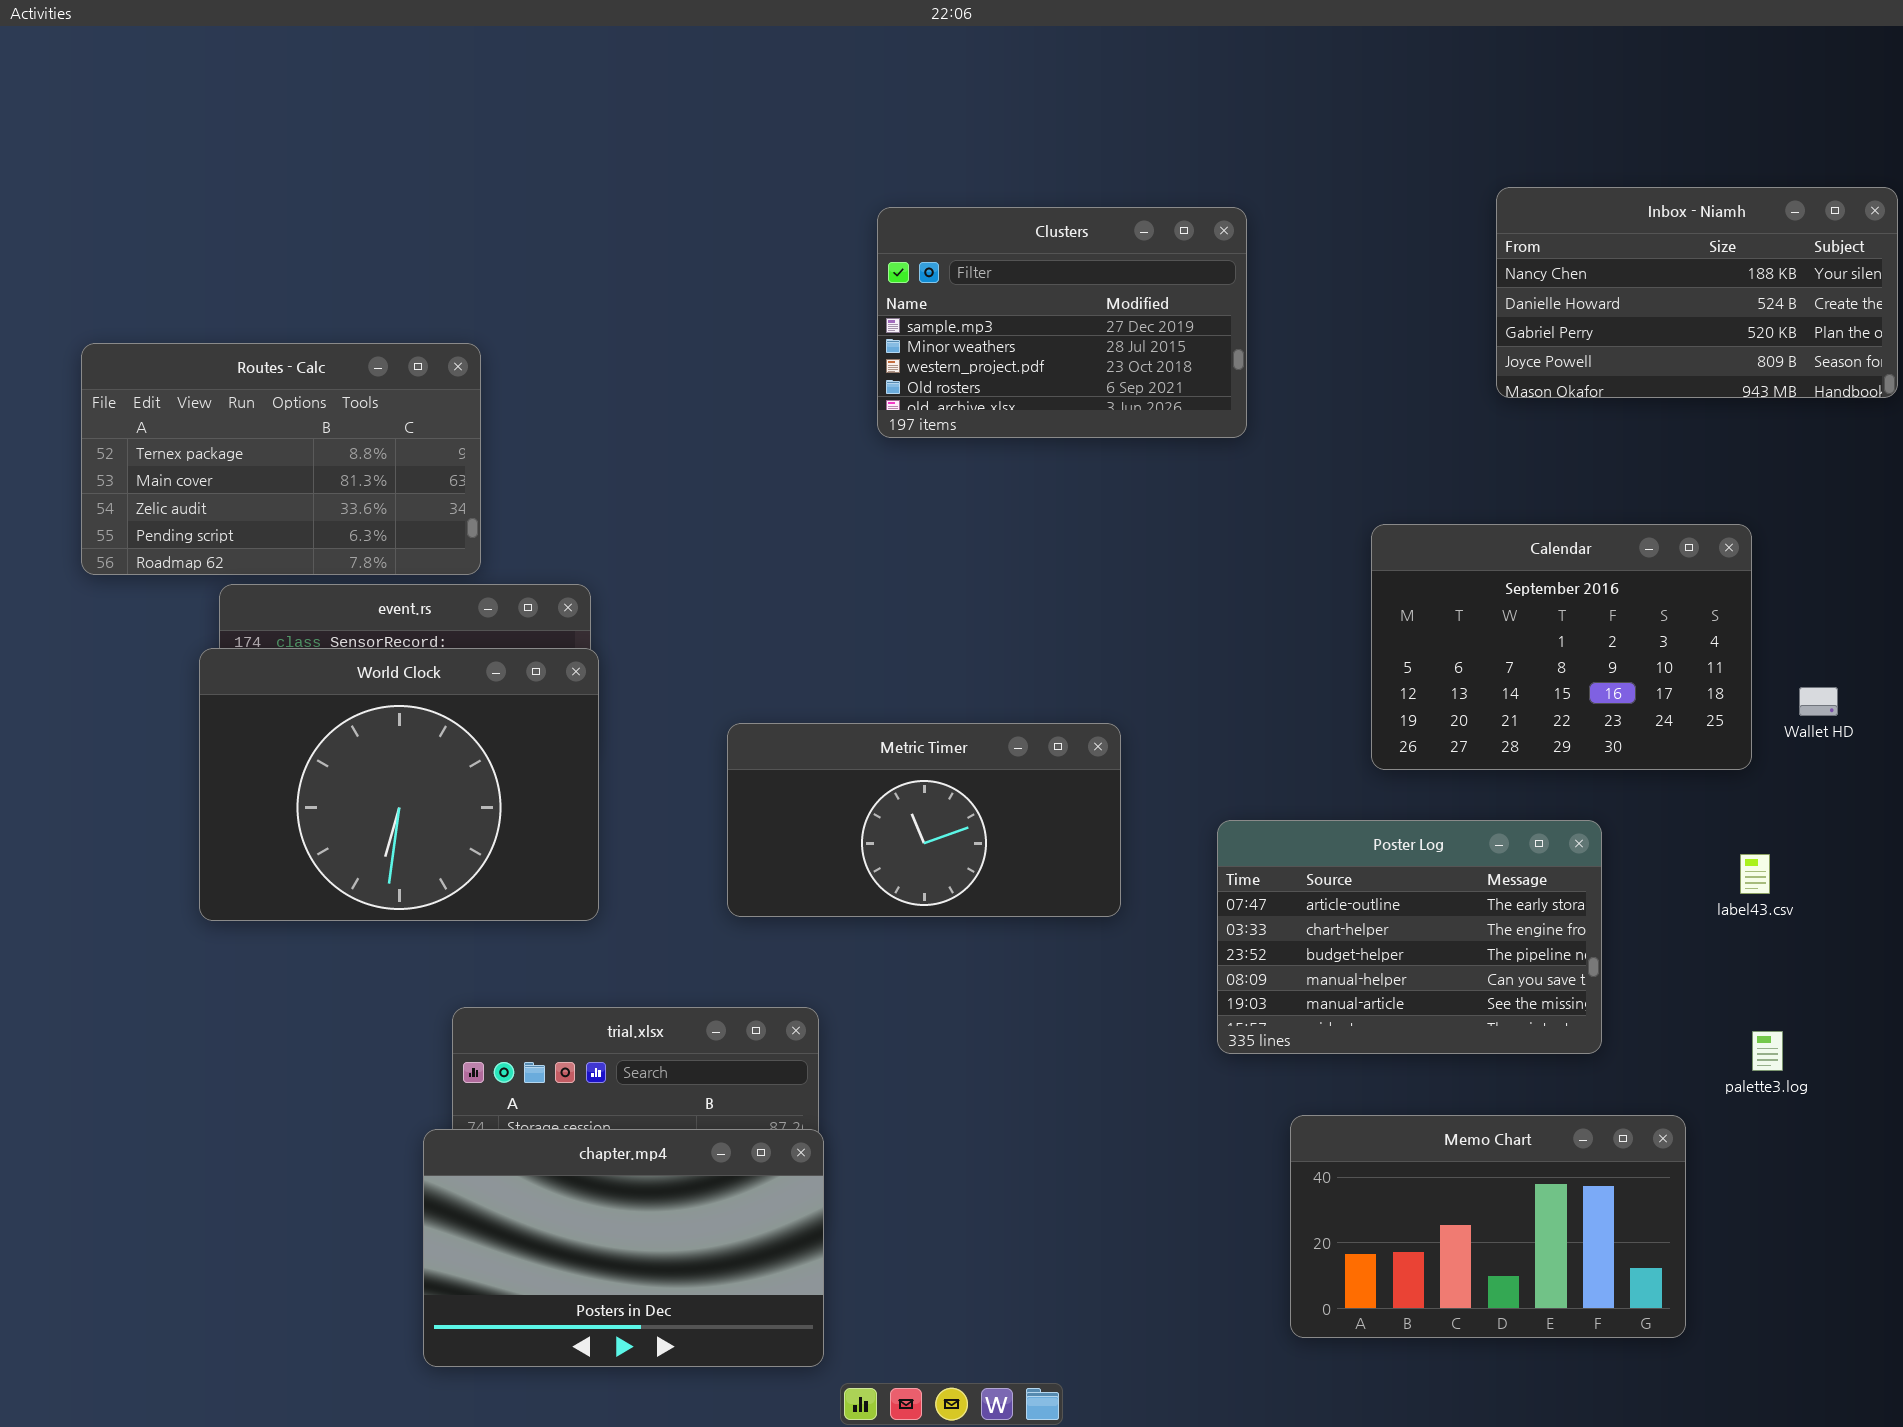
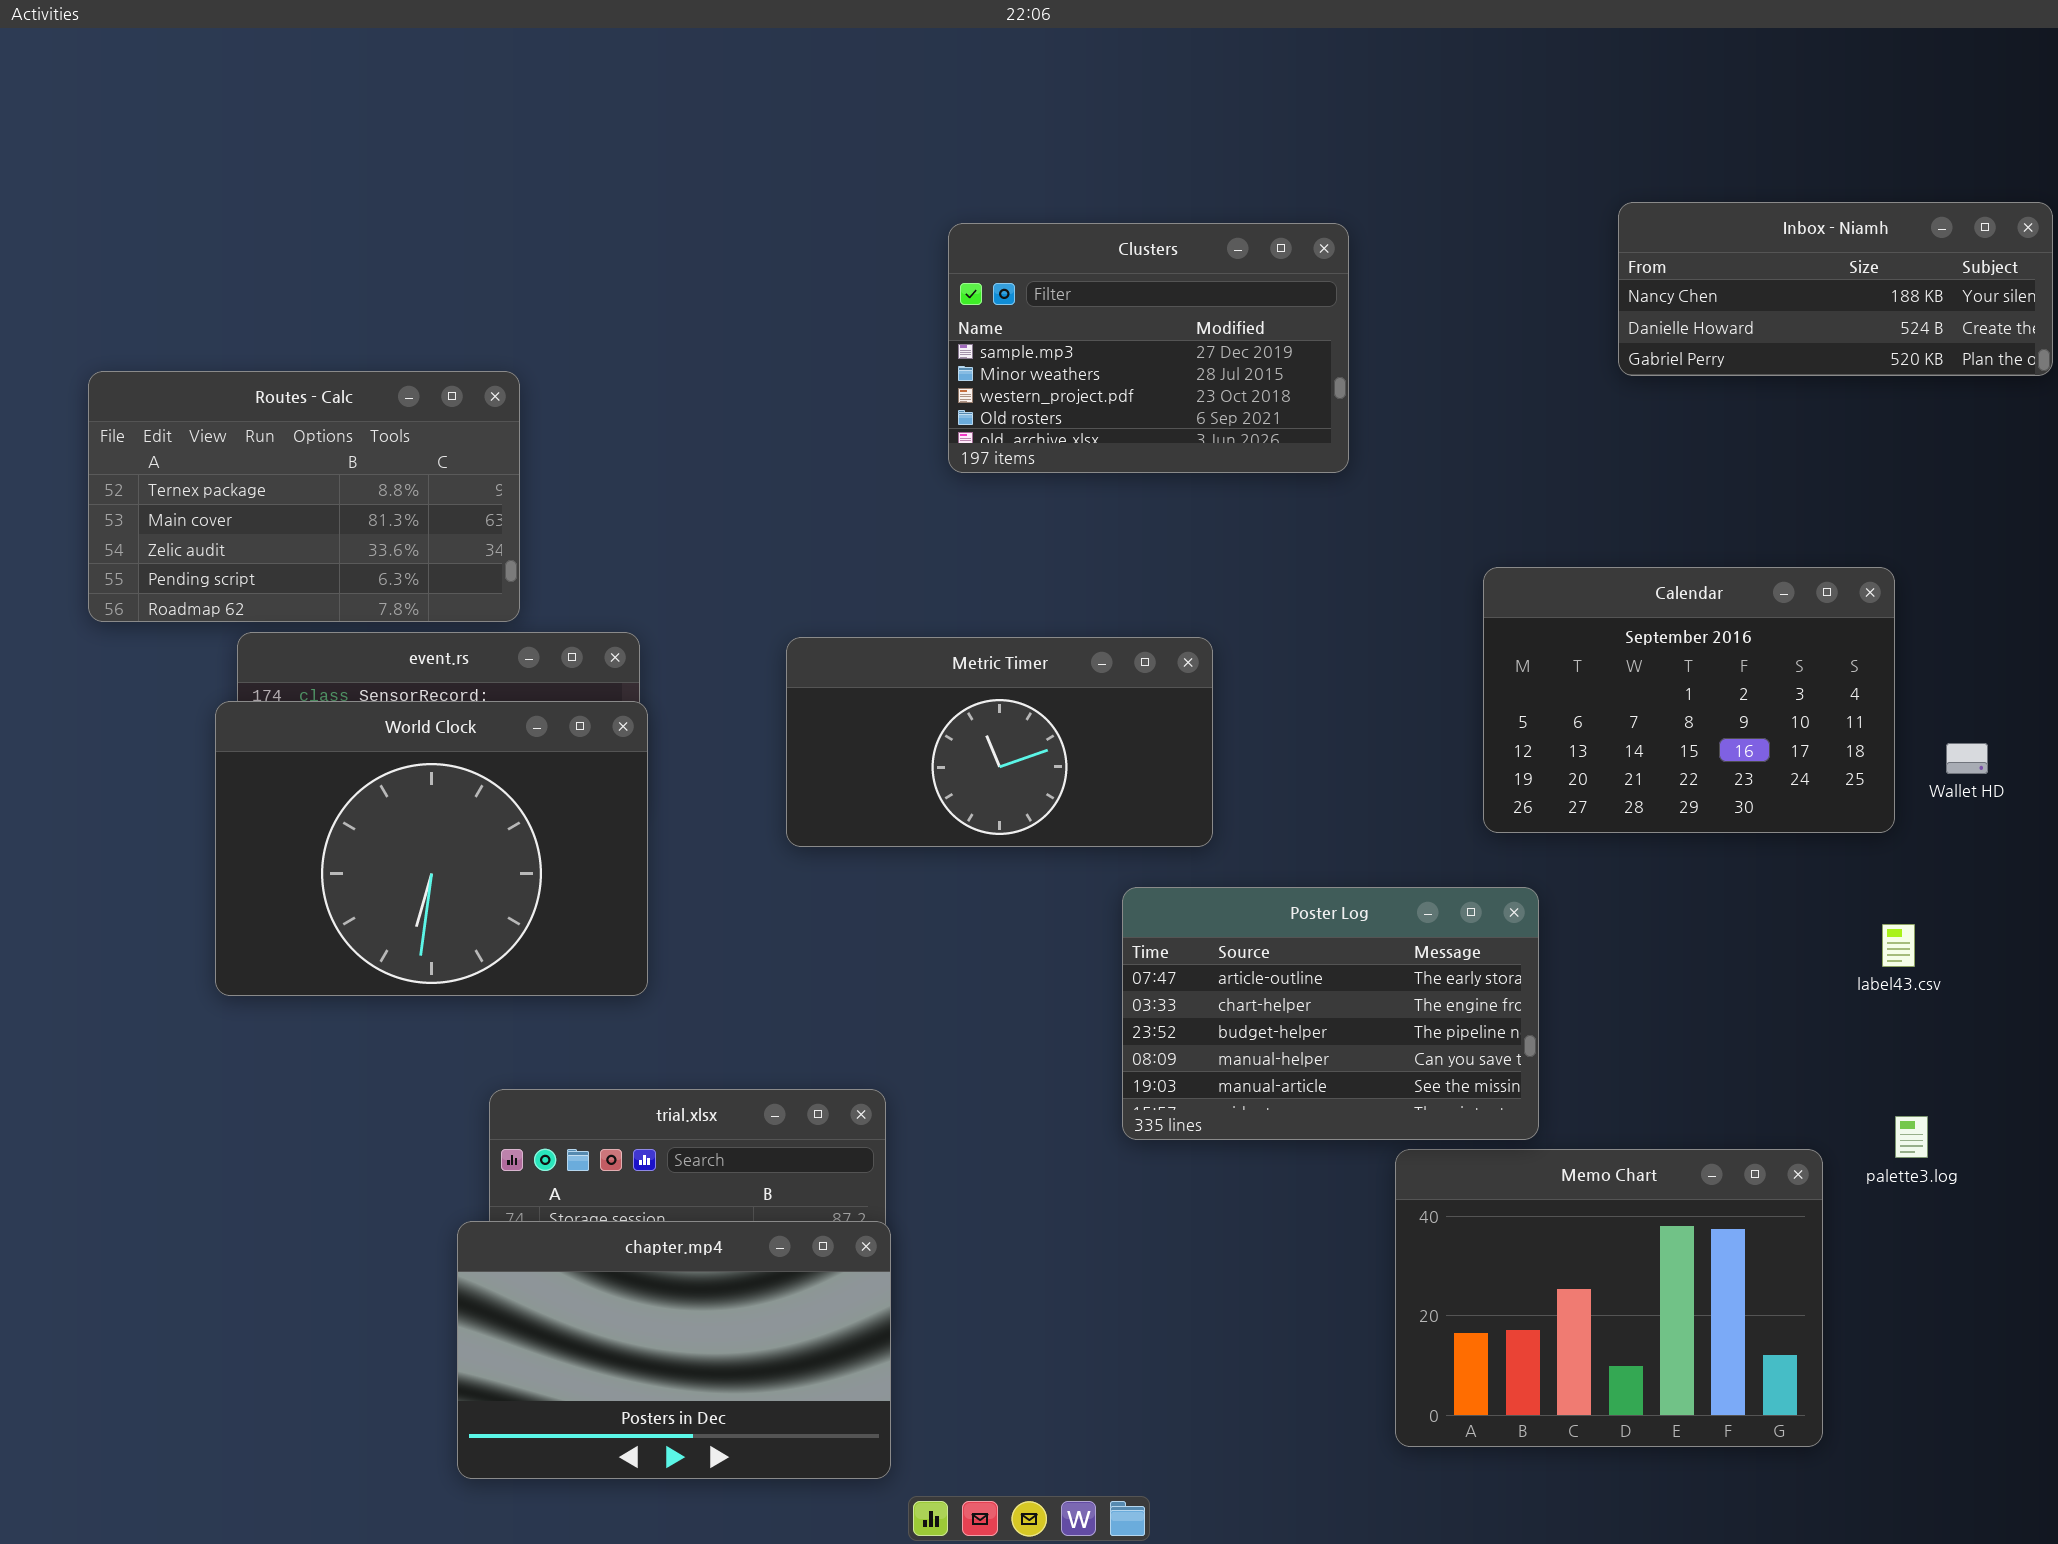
Inbox - Niamh: [1496,187,1898,398] -> [1618,202,2053,376], resized
Metric Timer: [727,723,1121,917] -> [786,637,1213,847], moved
Poster Log: [1217,820,1602,1054] -> [1122,887,1539,1140], moved
Memo Chart: [1290,1115,1686,1338] -> [1395,1149,1823,1447], resized

